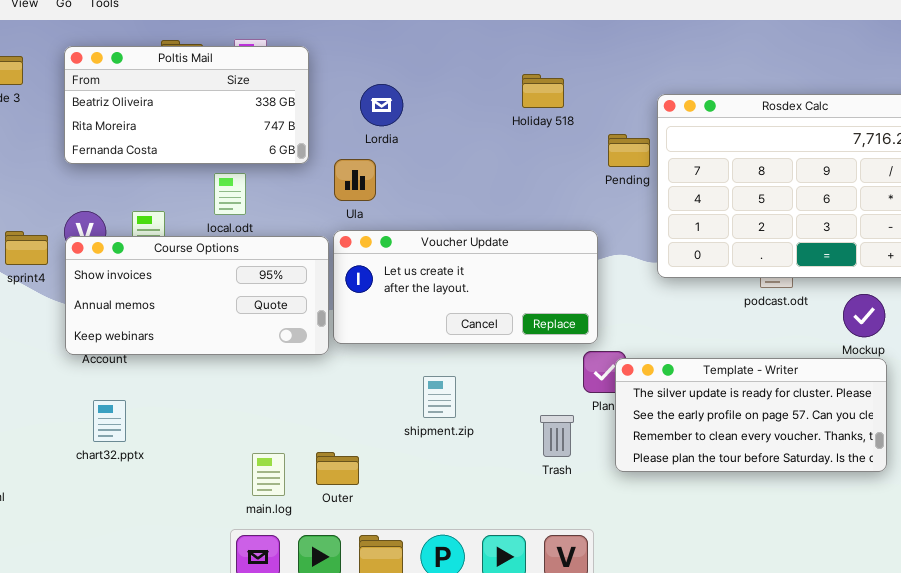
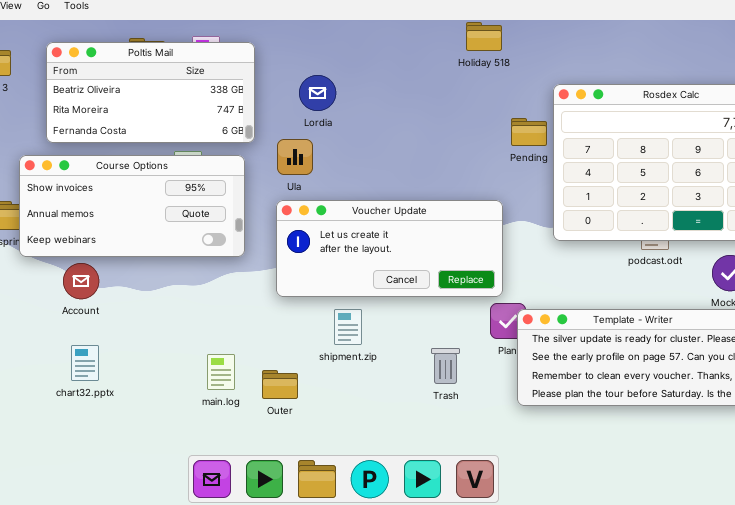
Holiday 518: [522,74,564,108] -> [466,22,502,51], moved
Course Options: [65,236,329,355] -> [19,155,245,257], moved
shipment.zip: [423,376,456,418] -> [334,309,362,345], moved
Trash: [540,415,574,457] -> [431,348,460,384], moved
Outer: [316,452,359,485] -> [262,370,298,399], moved
main.log: [252,453,285,496] -> [207,354,235,390], moved

